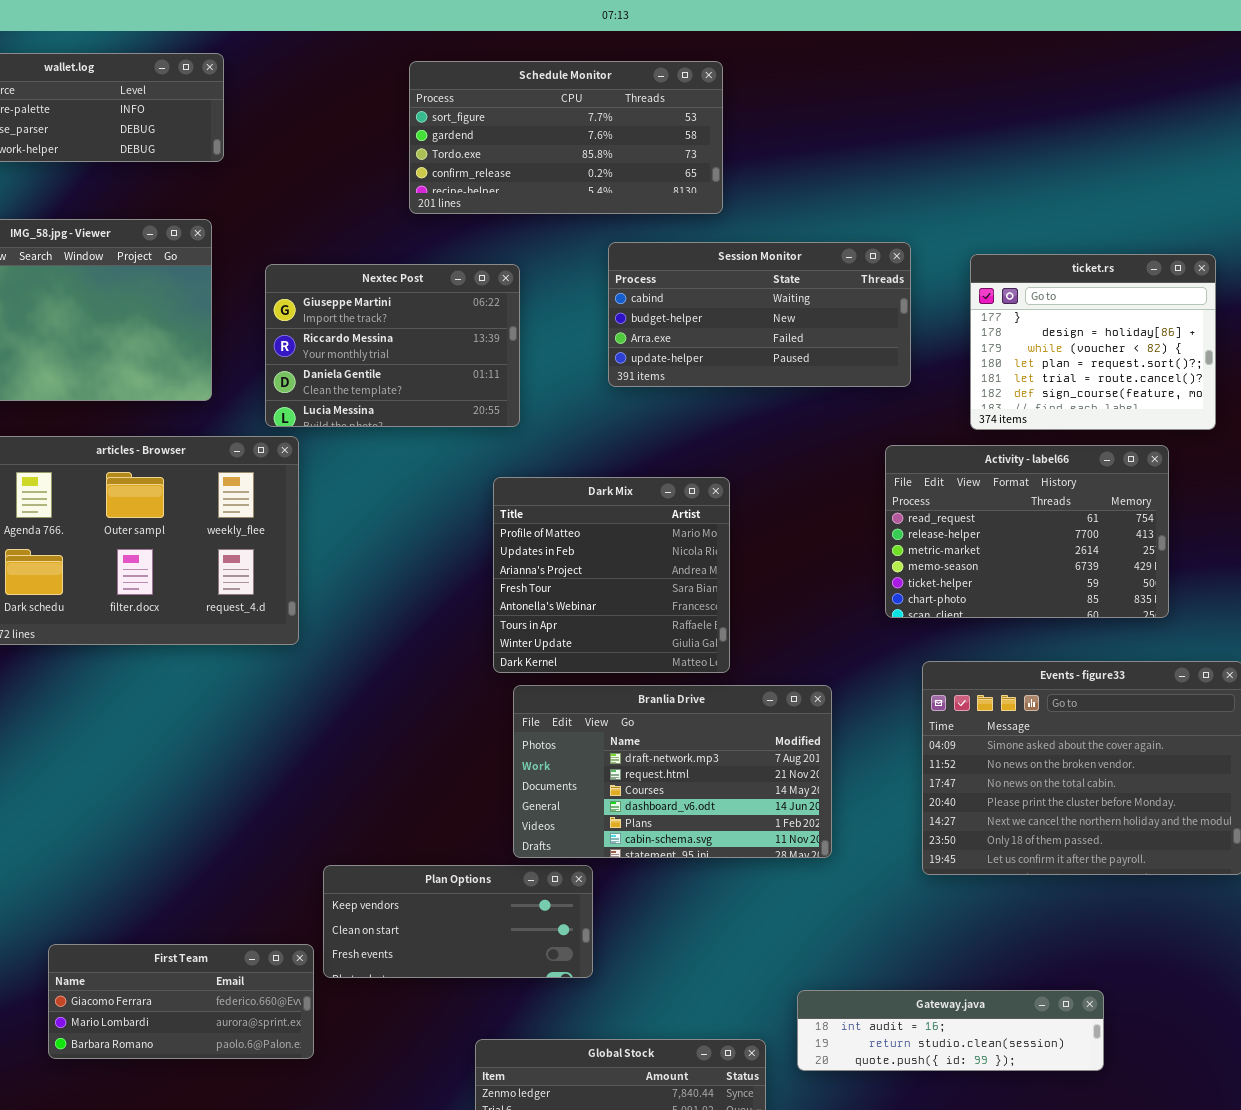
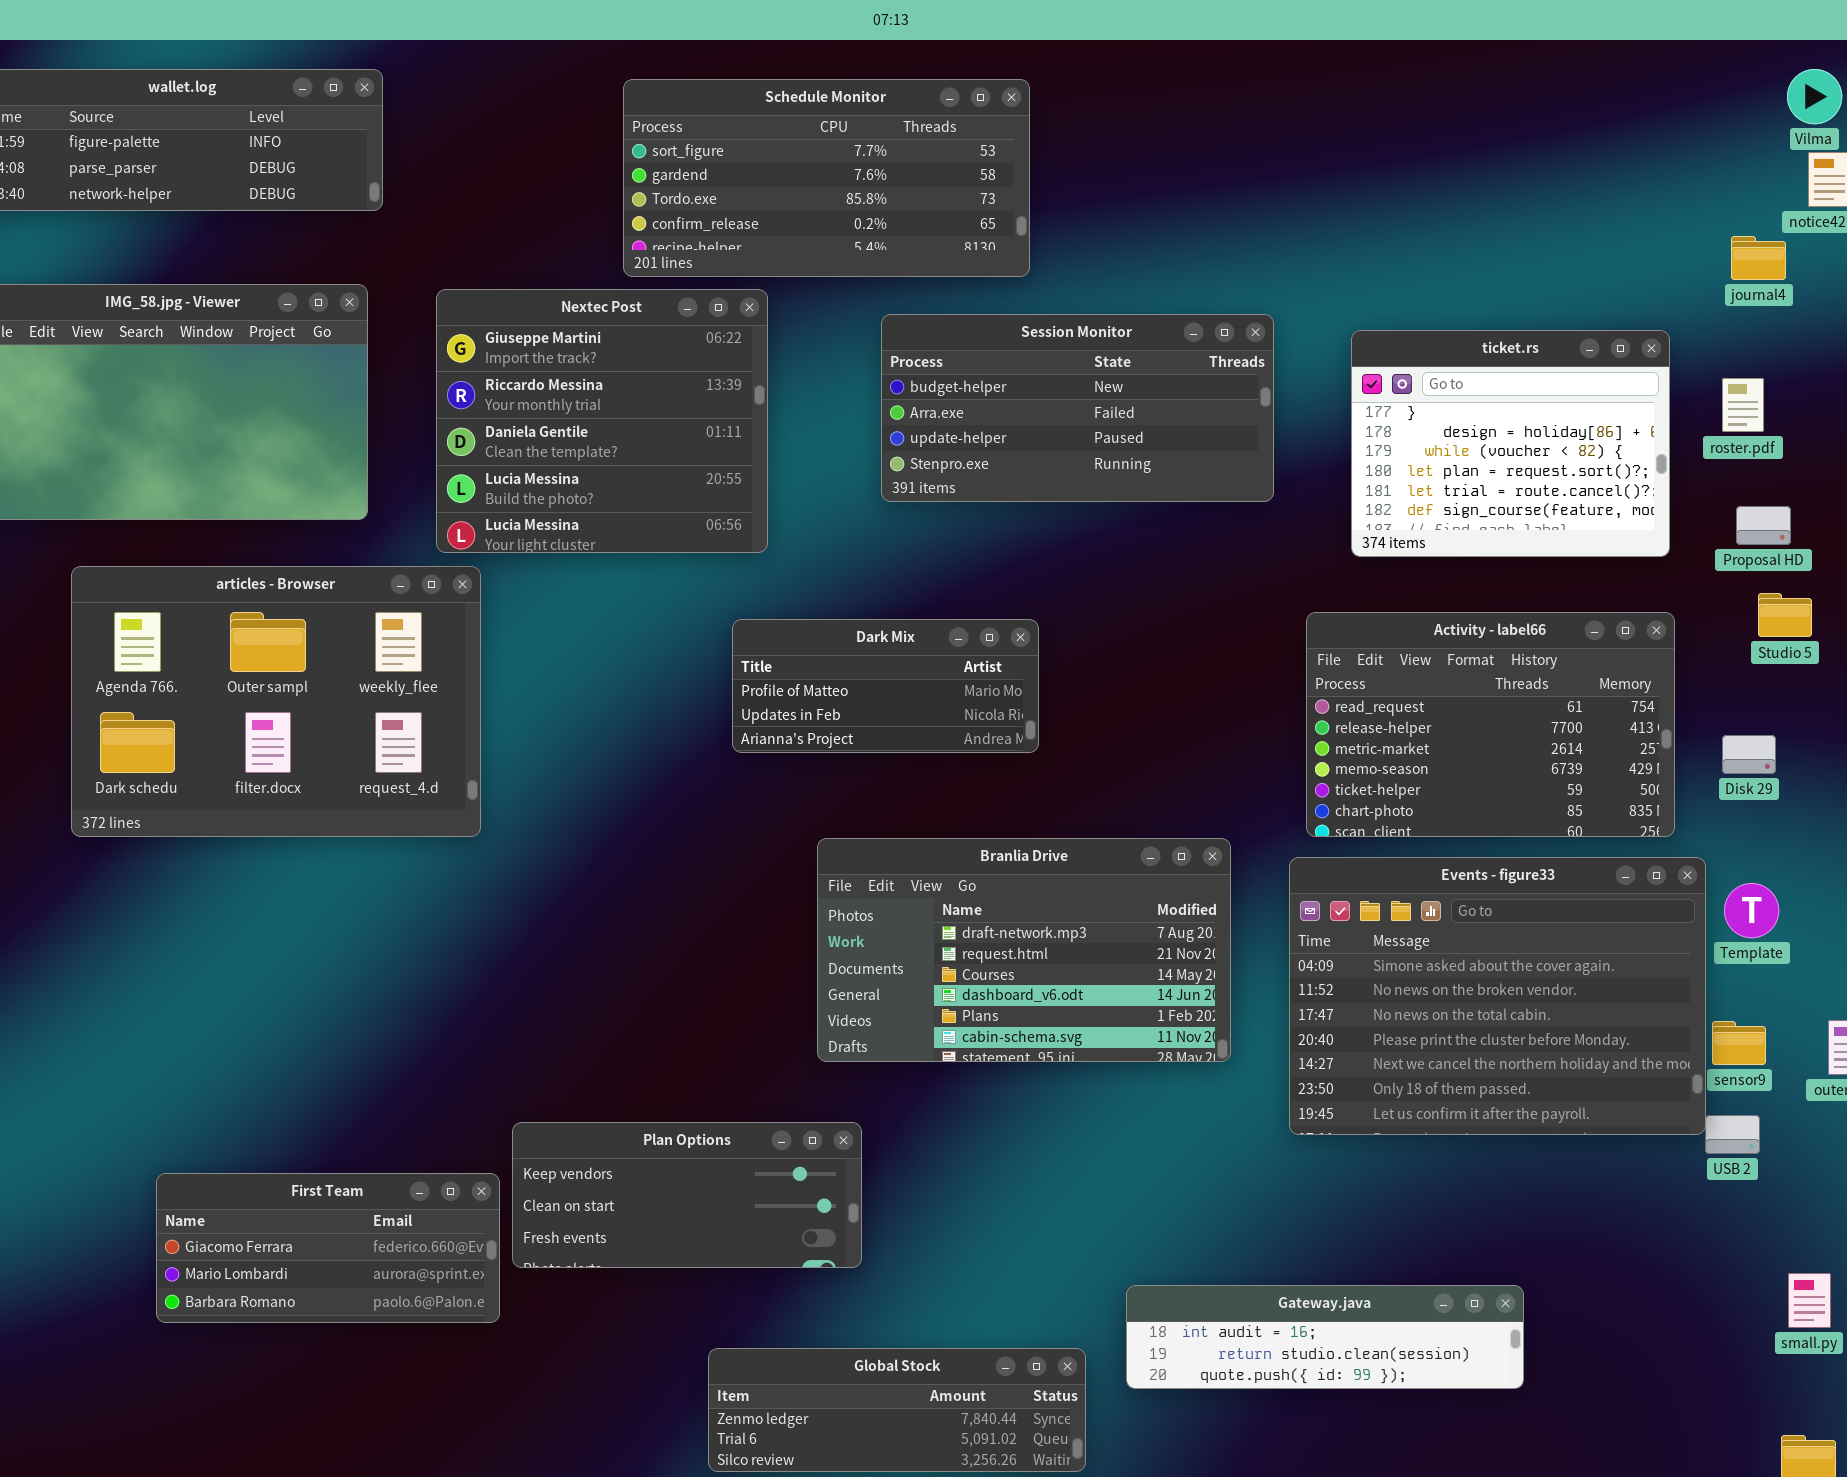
Session Monitor: [608,242,911,387] -> [881,314,1274,502], scrolled down 1 row
Nextec Post: [265,264,520,427] -> [436,289,768,553], resized
Activity - label66: [885,445,1169,618] -> [1306,612,1675,837], moved
Dark Mix: [493,477,730,673] -> [732,619,1039,753], resized
Branlia Drive: [513,685,832,858] -> [817,838,1231,1062], moved
First Team: [48,944,314,1059] -> [156,1173,500,1323], moved

